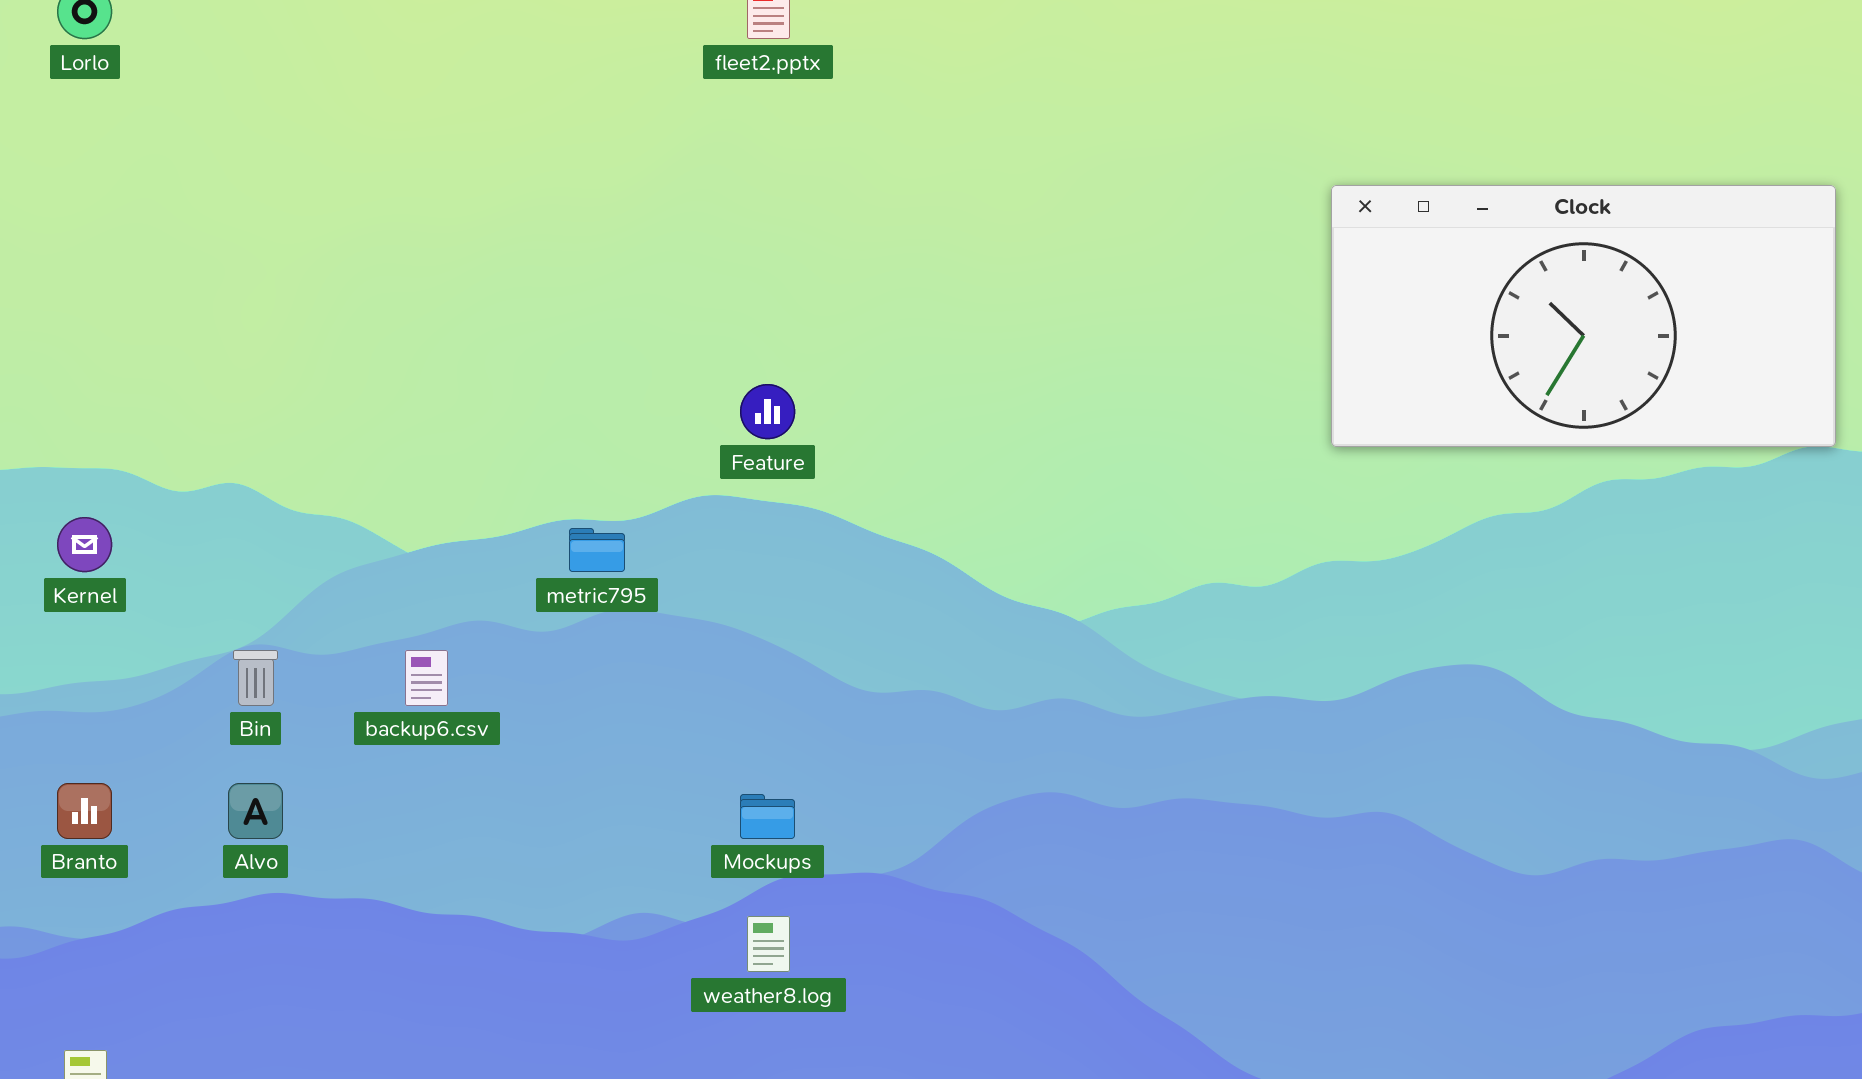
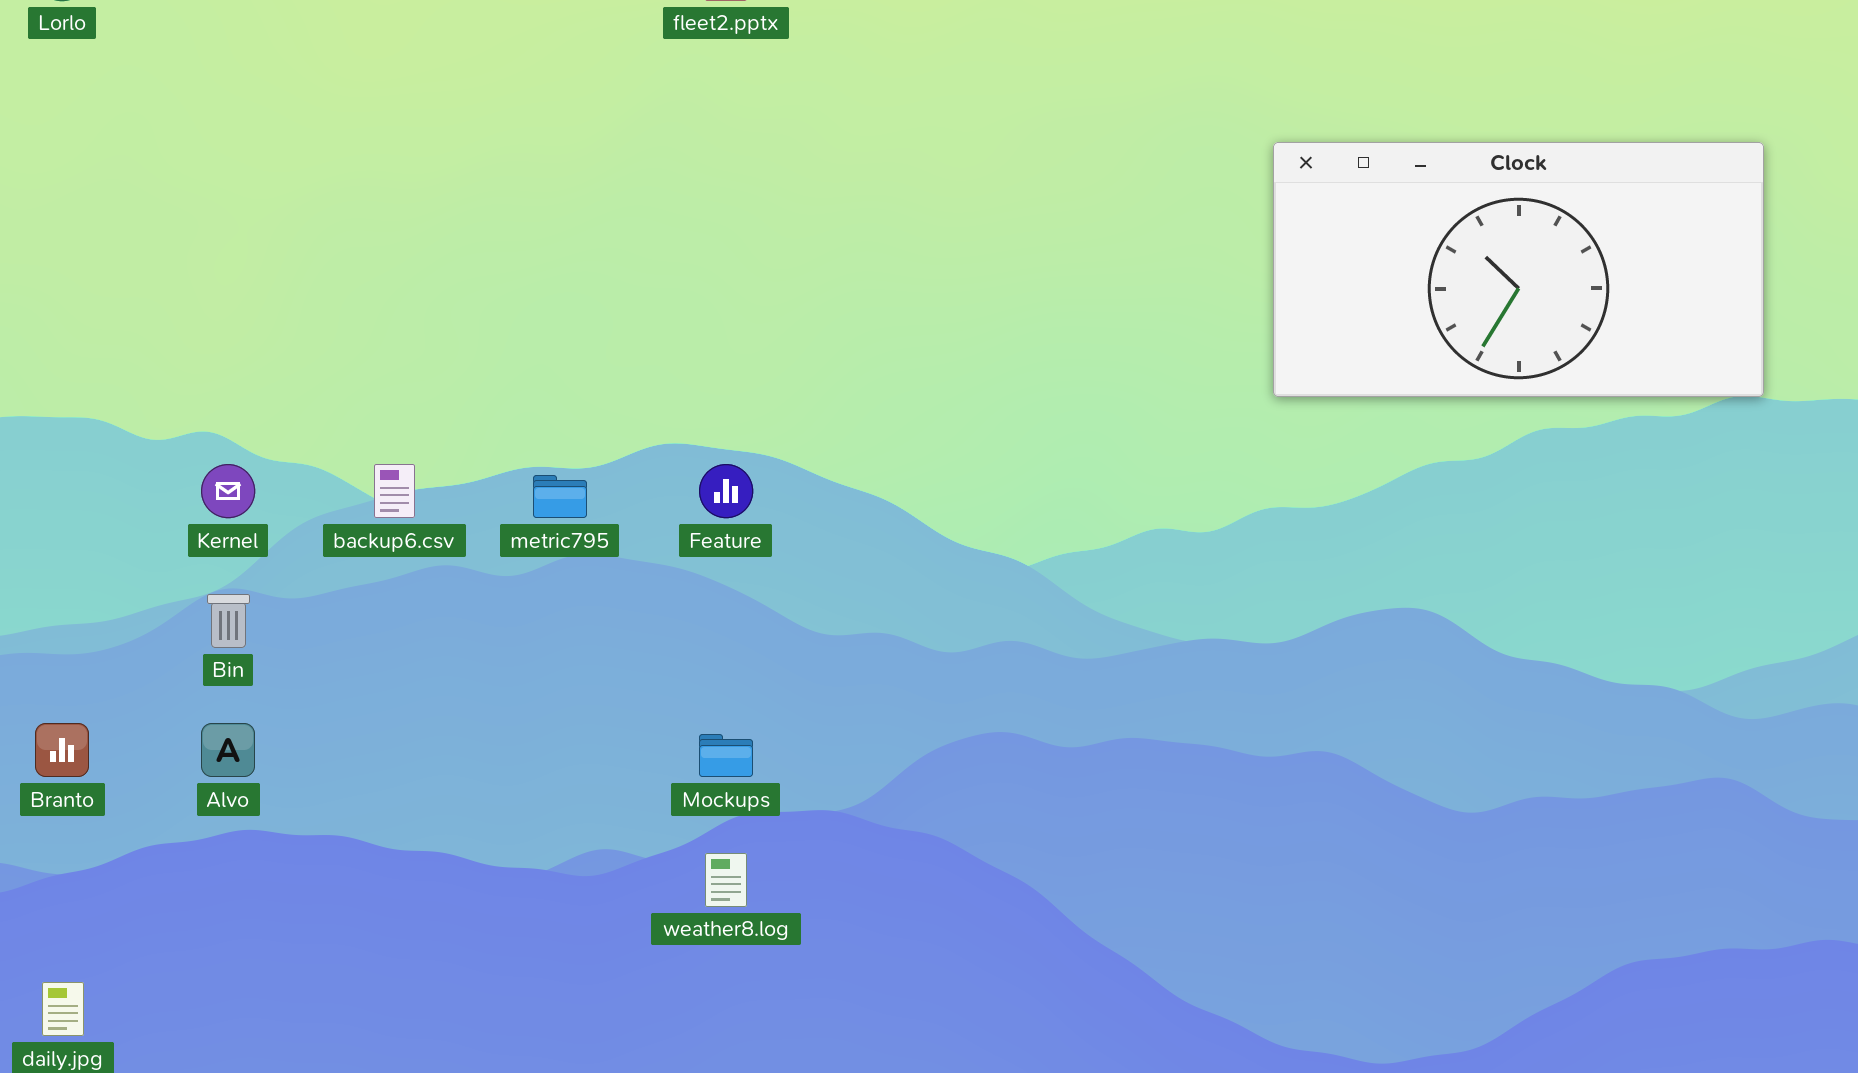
Feature: [740,384,795,439] -> [699,464,753,518], moved
Kernel: [57,517,112,572] -> [201,464,255,518], moved
backup6.csv: [405,650,448,706] -> [374,464,415,518], moved

